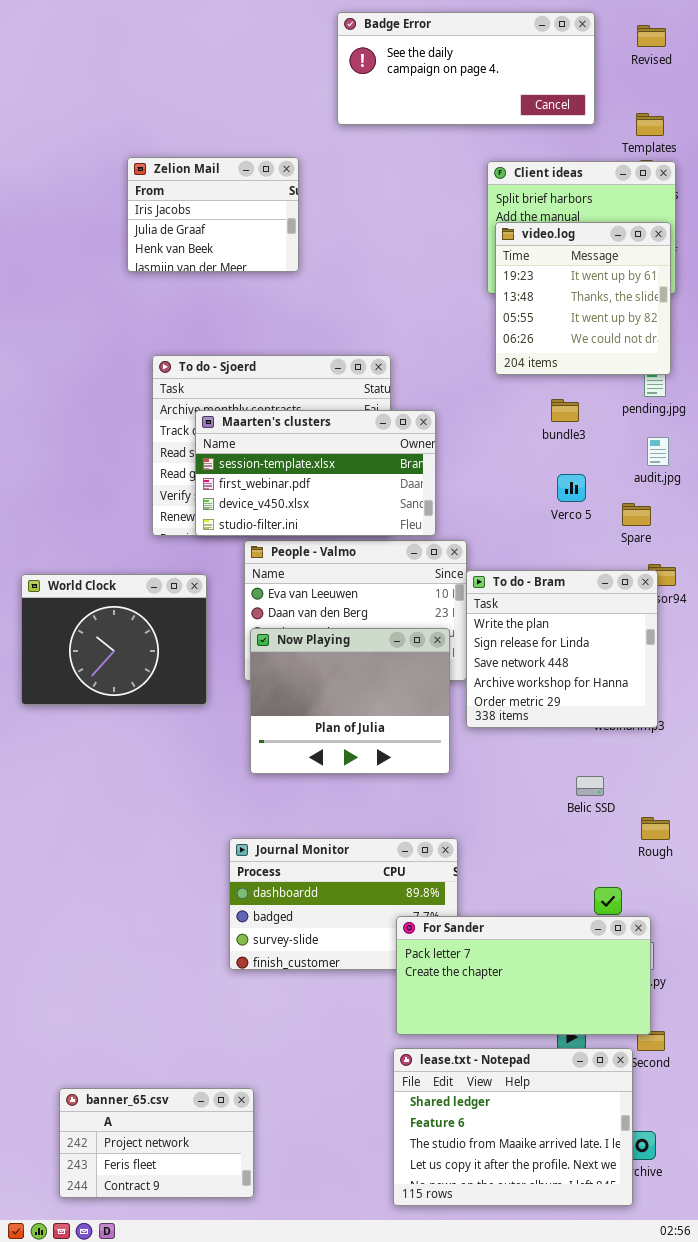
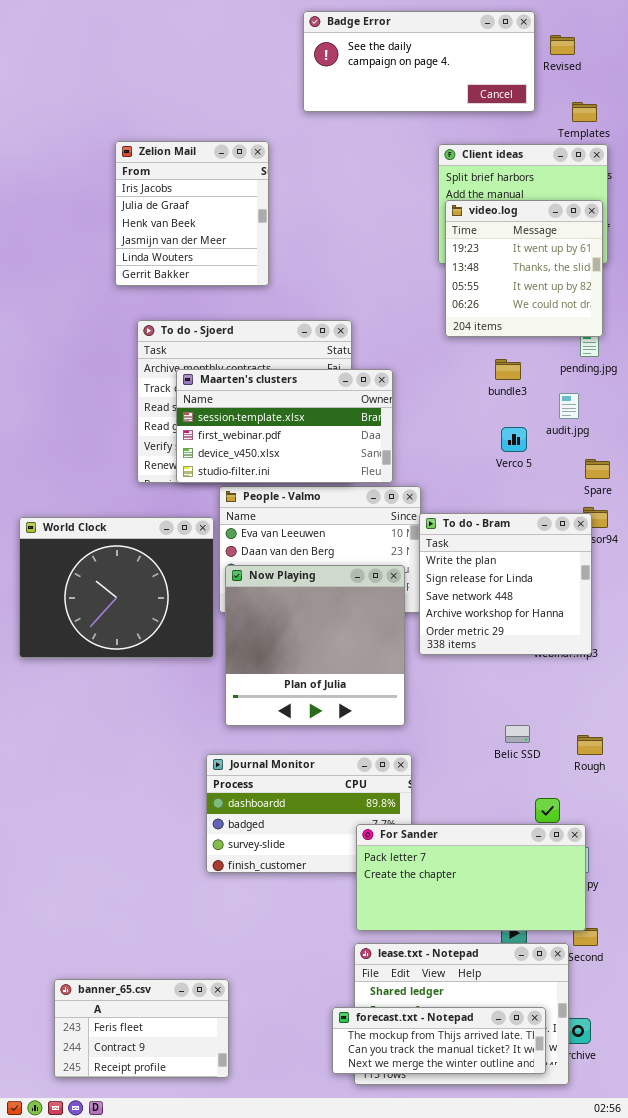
Revised: [637,25,666,47] -> [550,35,575,55], moved
Zelion Mail: [127,157,299,272] -> [115,141,269,286], resized
audit.jpg: [647,437,669,466] -> [559,393,579,419], moved
Spare: [622,503,651,526] -> [585,459,610,479], moved
World Clock: [21,574,207,705] -> [19,517,214,658], resized
Now Playing: [250,628,450,774] -> [225,565,405,726], resized
Belic SSD: [576,776,604,796] -> [505,725,530,743], moved
banner_65.csv: [59,1088,254,1198] -> [54,979,229,1078], scrolled down 1 row
forecast.txt - Notepad: none -> [332,1007,546,1074], opened

